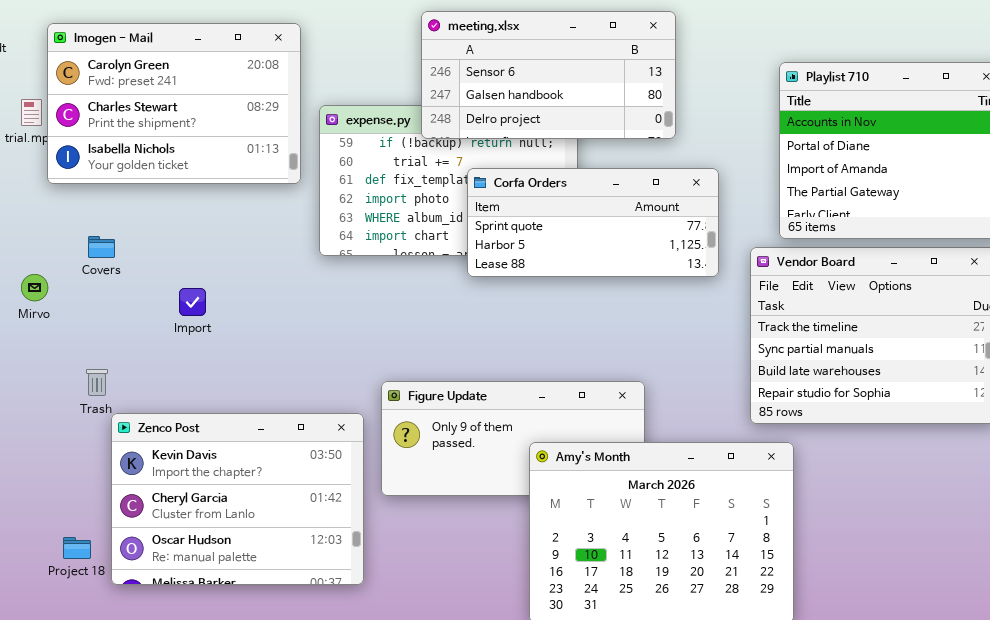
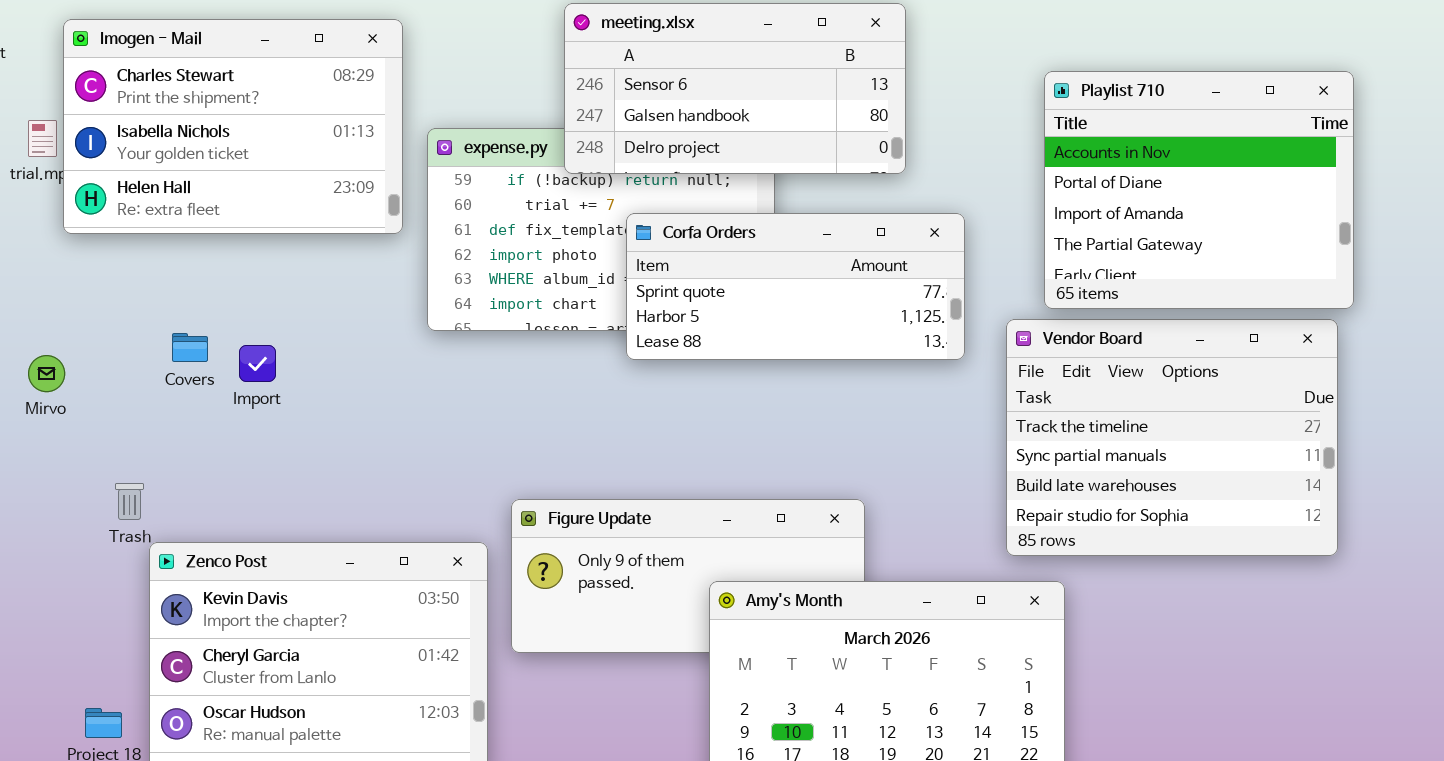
Imogen - Mail: [47,23,301,184] -> [63,19,403,234], scrolled down 1 row
Covers: [88,236,115,258] -> [172,333,208,362], moved
Import: [179,288,206,316] -> [239,345,276,382], moved

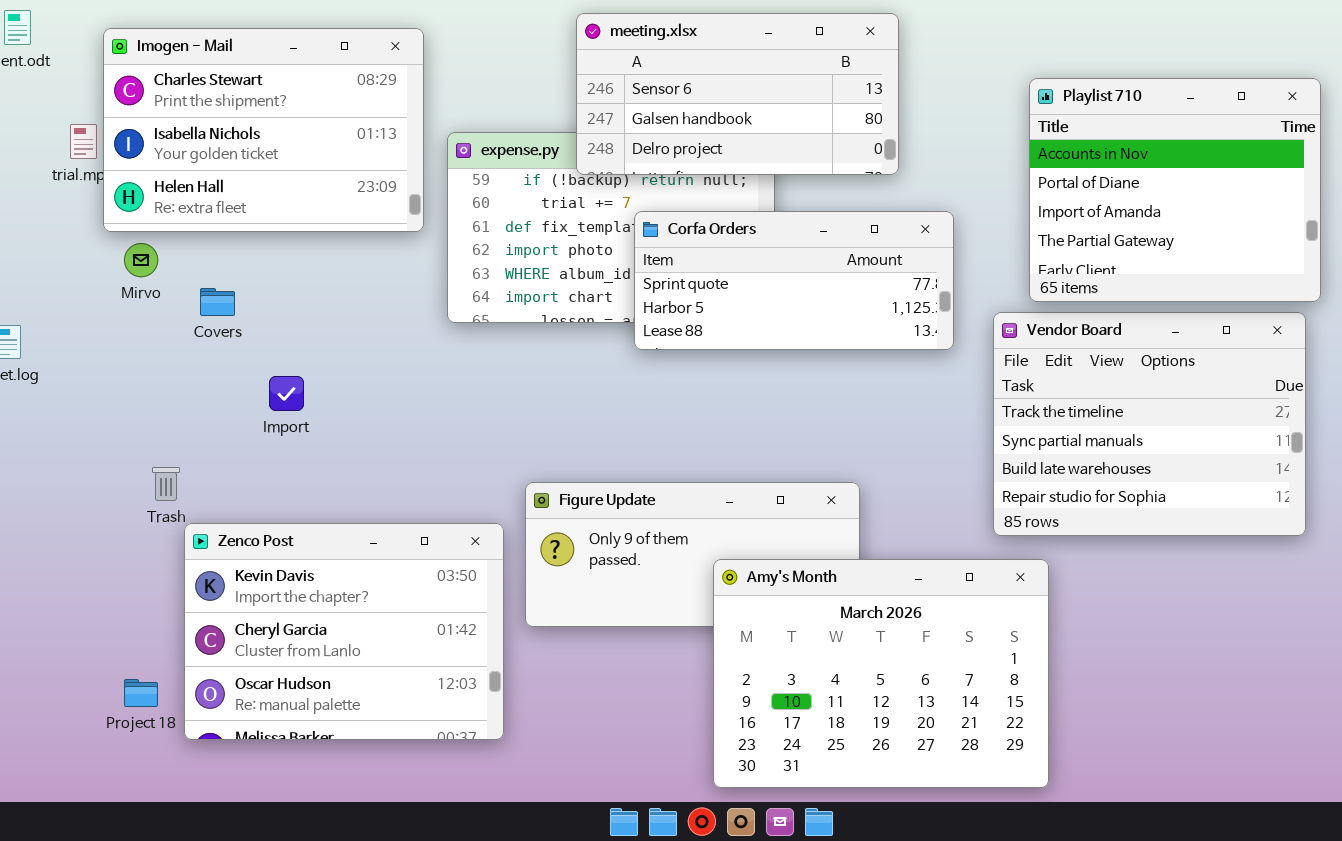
Covers: [172,333,208,362] -> [200,288,235,316], moved
Import: [239,345,276,382] -> [269,376,304,411], moved
Mirvo: [28,355,65,392] -> [124,243,158,277], moved

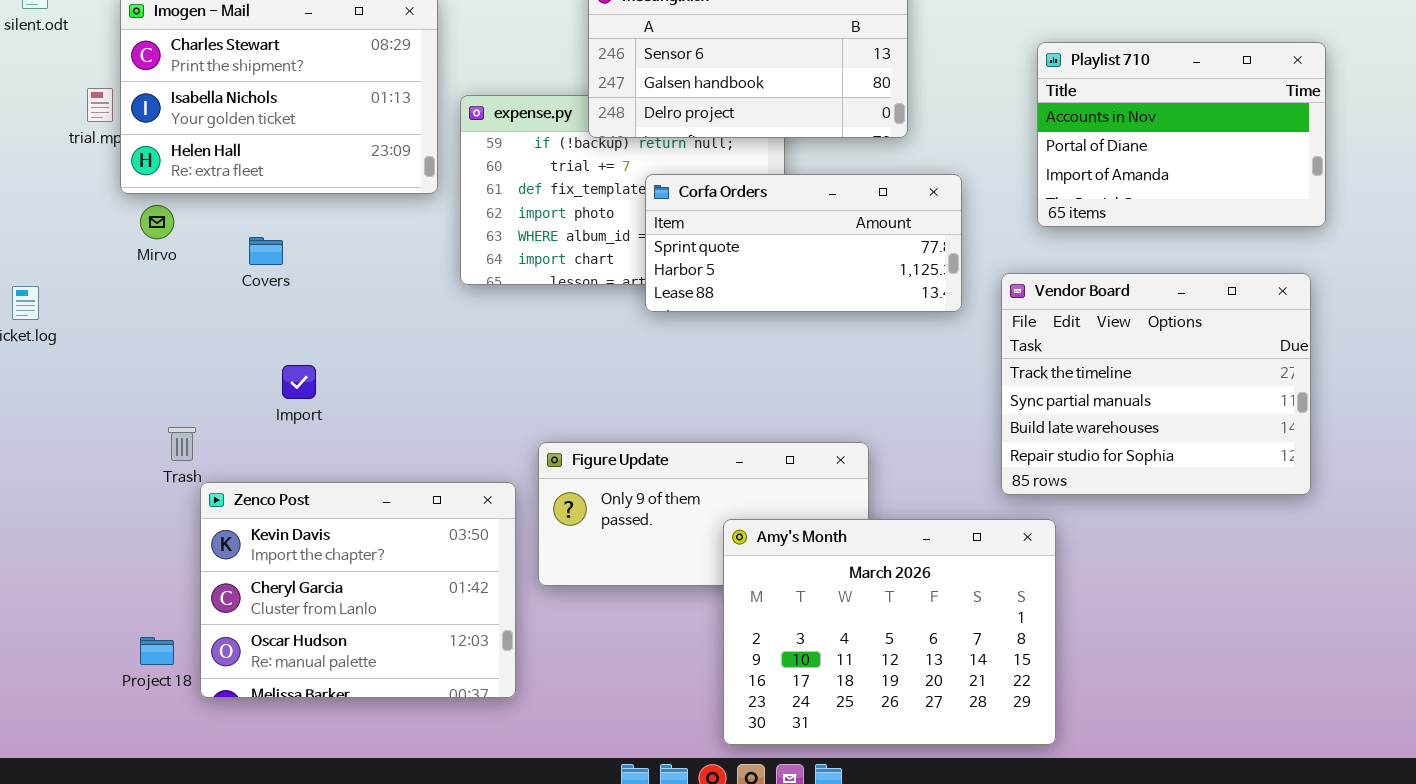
Playlist 710: [1029,78,1321,302] -> [1037,42,1326,227], resized
Covers: [200,288,235,316] -> [249,237,283,265], moved
Import: [269,376,304,411] -> [282,365,316,399], moved

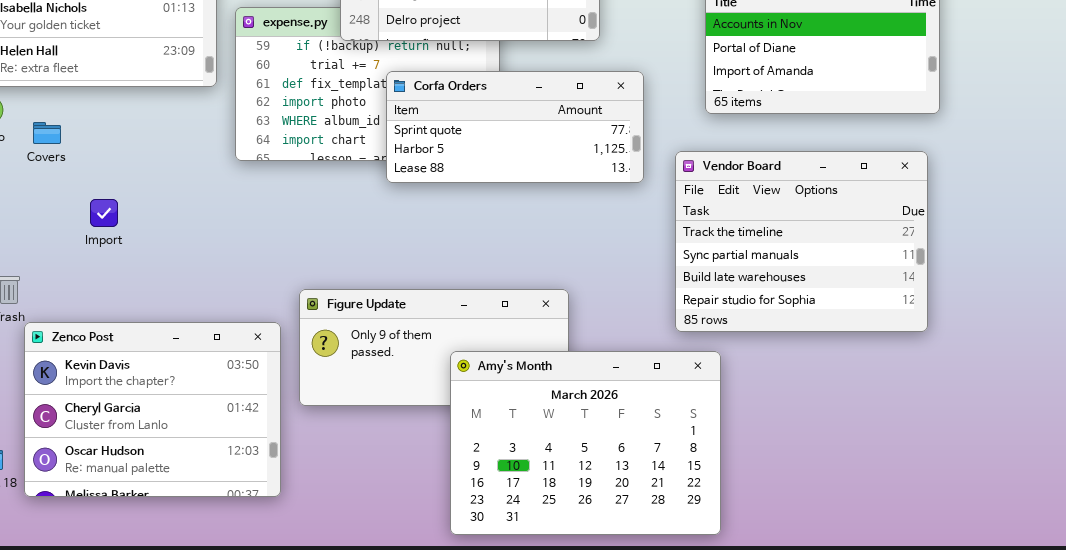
Covers: [249,237,283,265] -> [33,122,61,144], moved
Import: [282,365,316,399] -> [90,199,118,227], moved

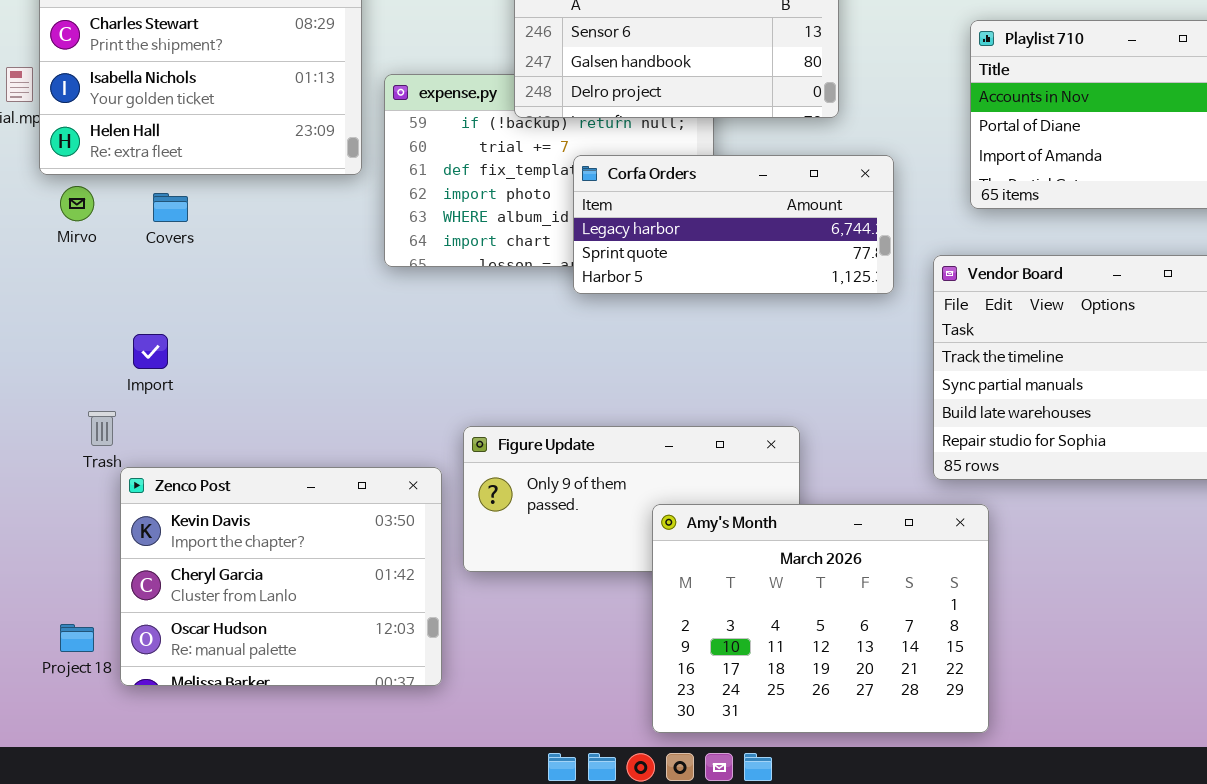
Corfa Orders: [386,71,644,183] -> [573,155,894,294], scrolled up 1 row
Covers: [33,122,61,144] -> [153,193,188,222], moved
Import: [90,199,118,227] -> [133,334,168,369], moved

